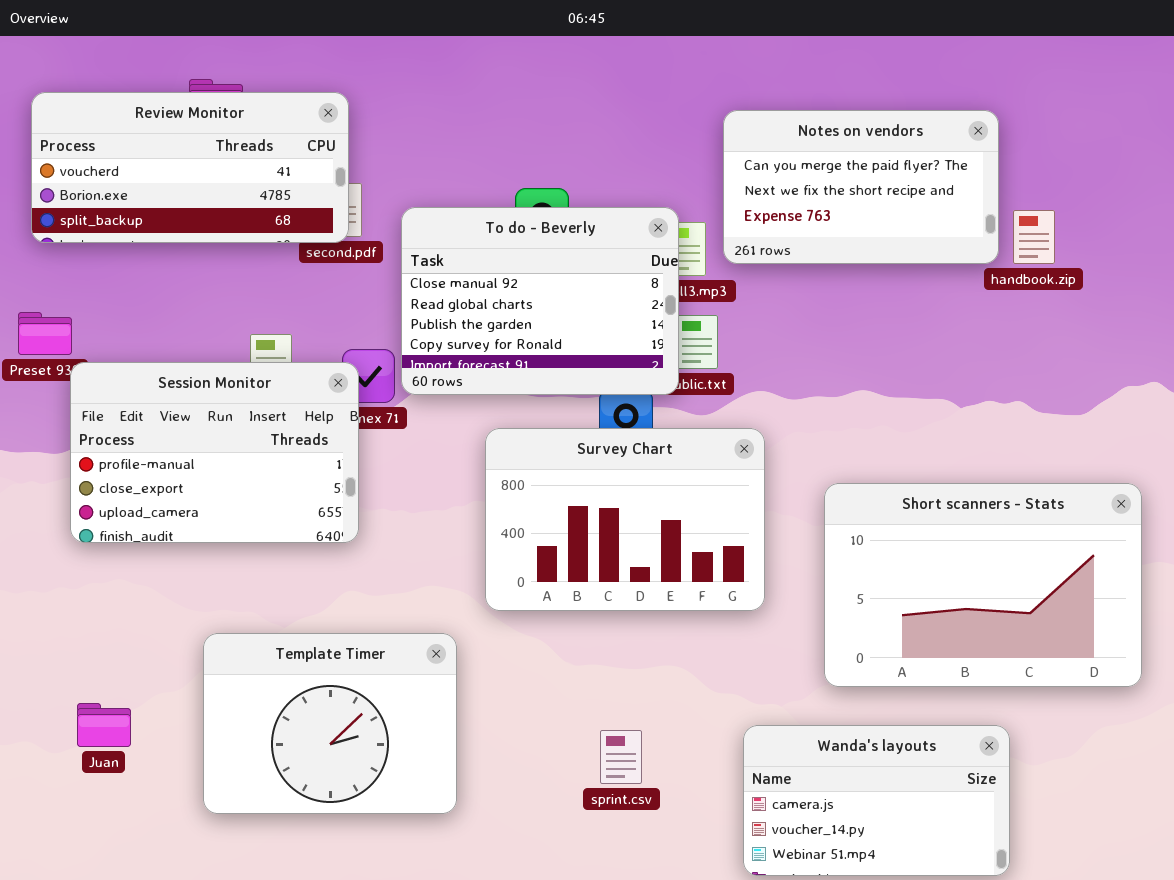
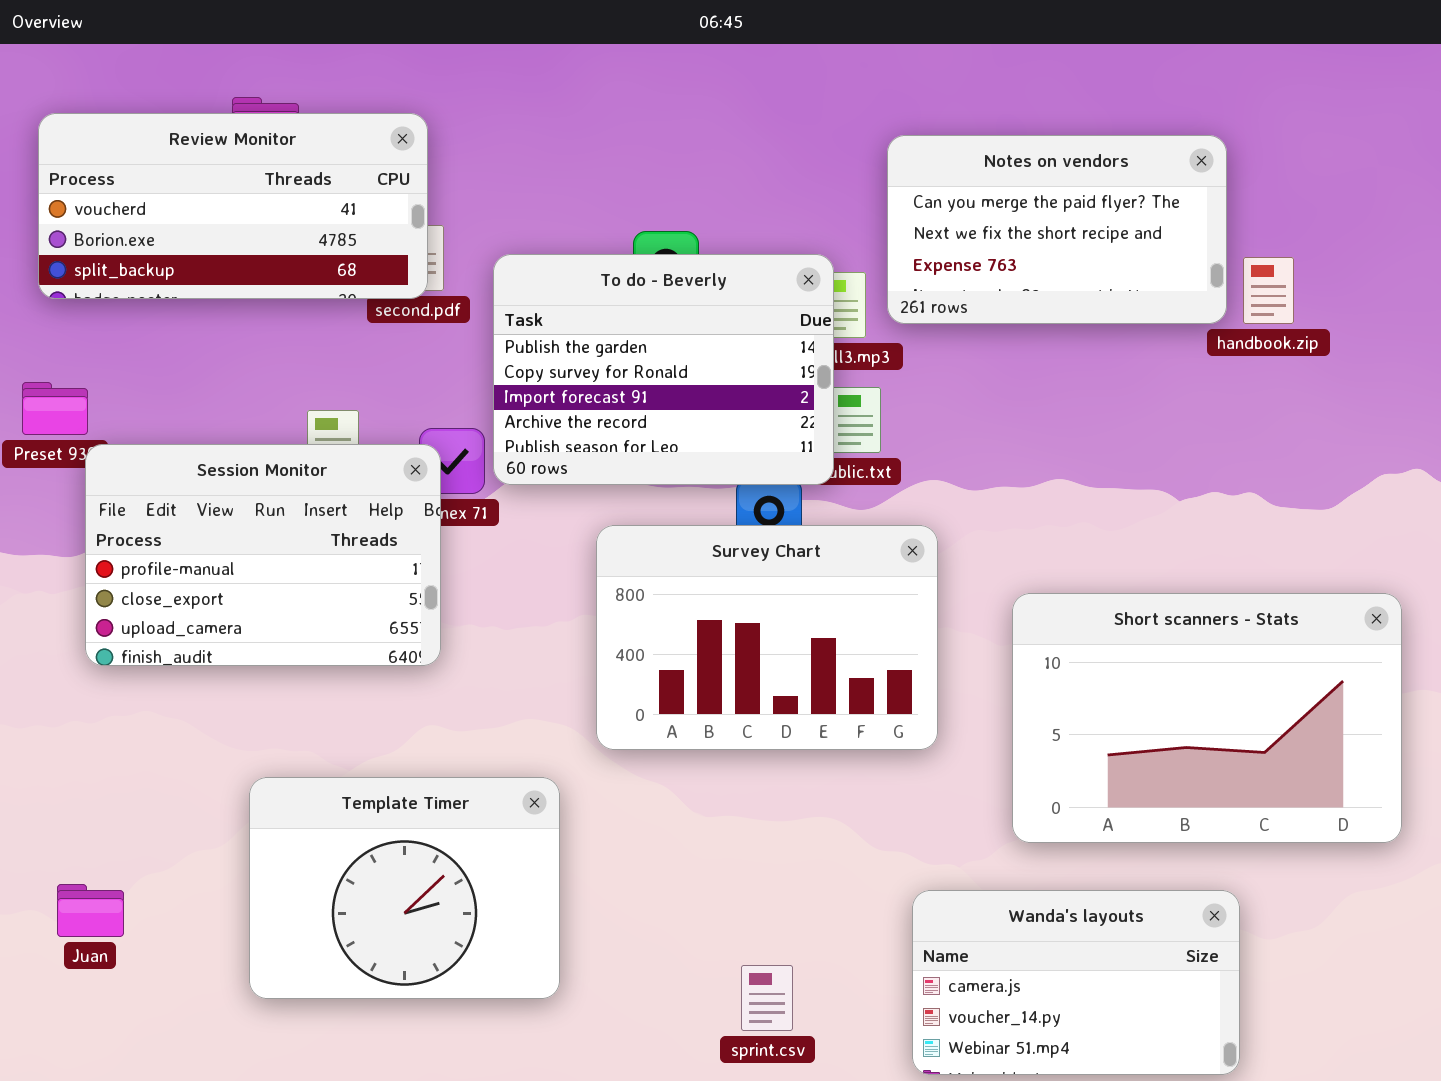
To do - Beverly: [401,207,679,395] -> [493,254,834,485], scrolled down 2 rows
Juan: [77,703,131,747] -> [57,884,124,937], moved
sprint.csv: [600,730,642,784] -> [741,965,793,1031], moved

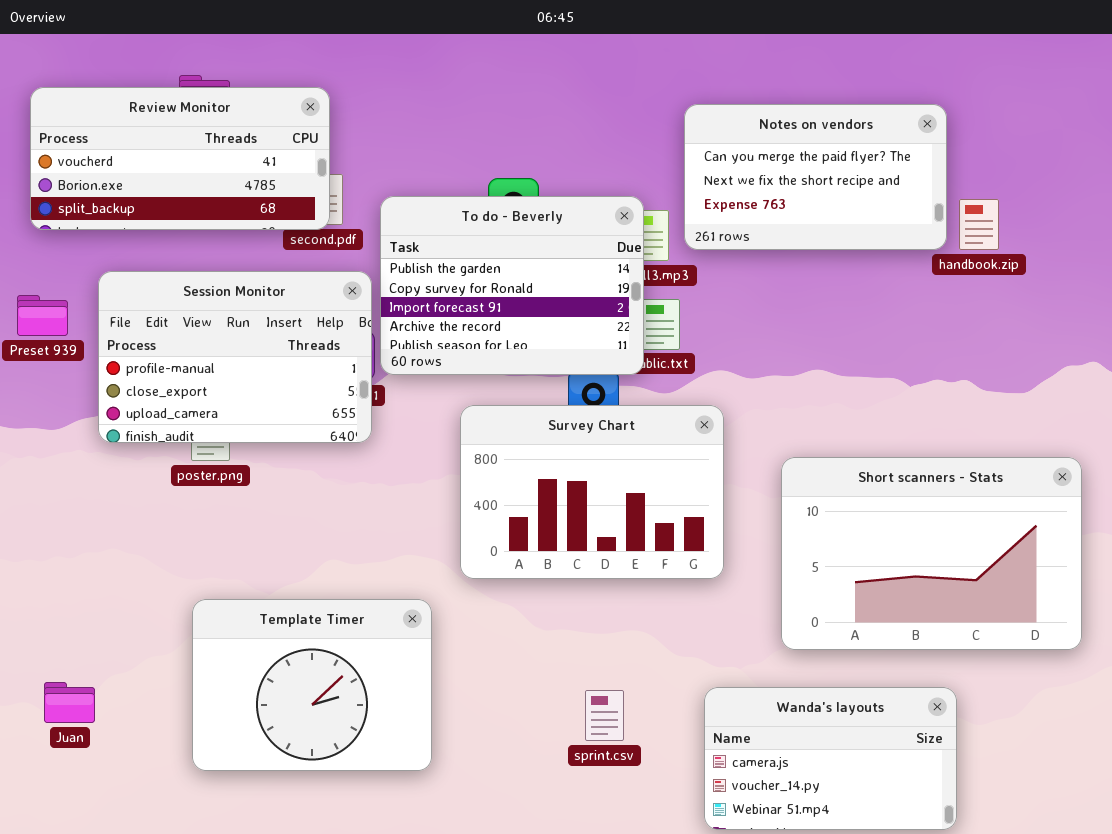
Session Monitor: [85,444,441,666] -> [98,271,372,443], moved
sprint.csv: [741,965,793,1031] -> [585,690,624,741], moved

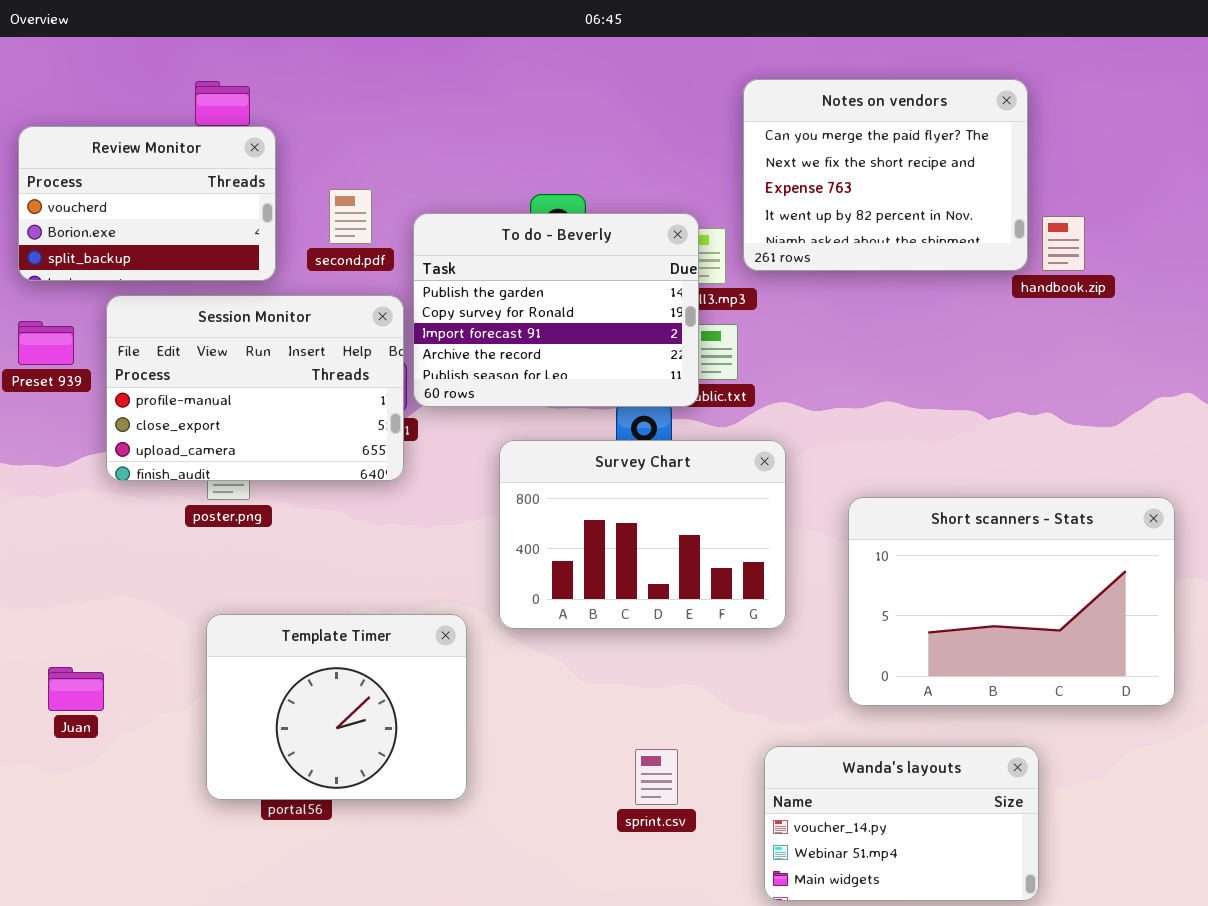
Review Monitor: [30,87,330,230] -> [18,126,276,281], moved, resized
Notes on vendors: [684,104,947,250] -> [743,79,1028,271], resized
Template Timer: [192,599,432,771] -> [206,614,467,800], moved
Juan: [44,682,95,723] -> [48,667,104,711], moved
Wanda's layouts: [704,687,957,830] -> [764,746,1039,901], scrolled down 1 row

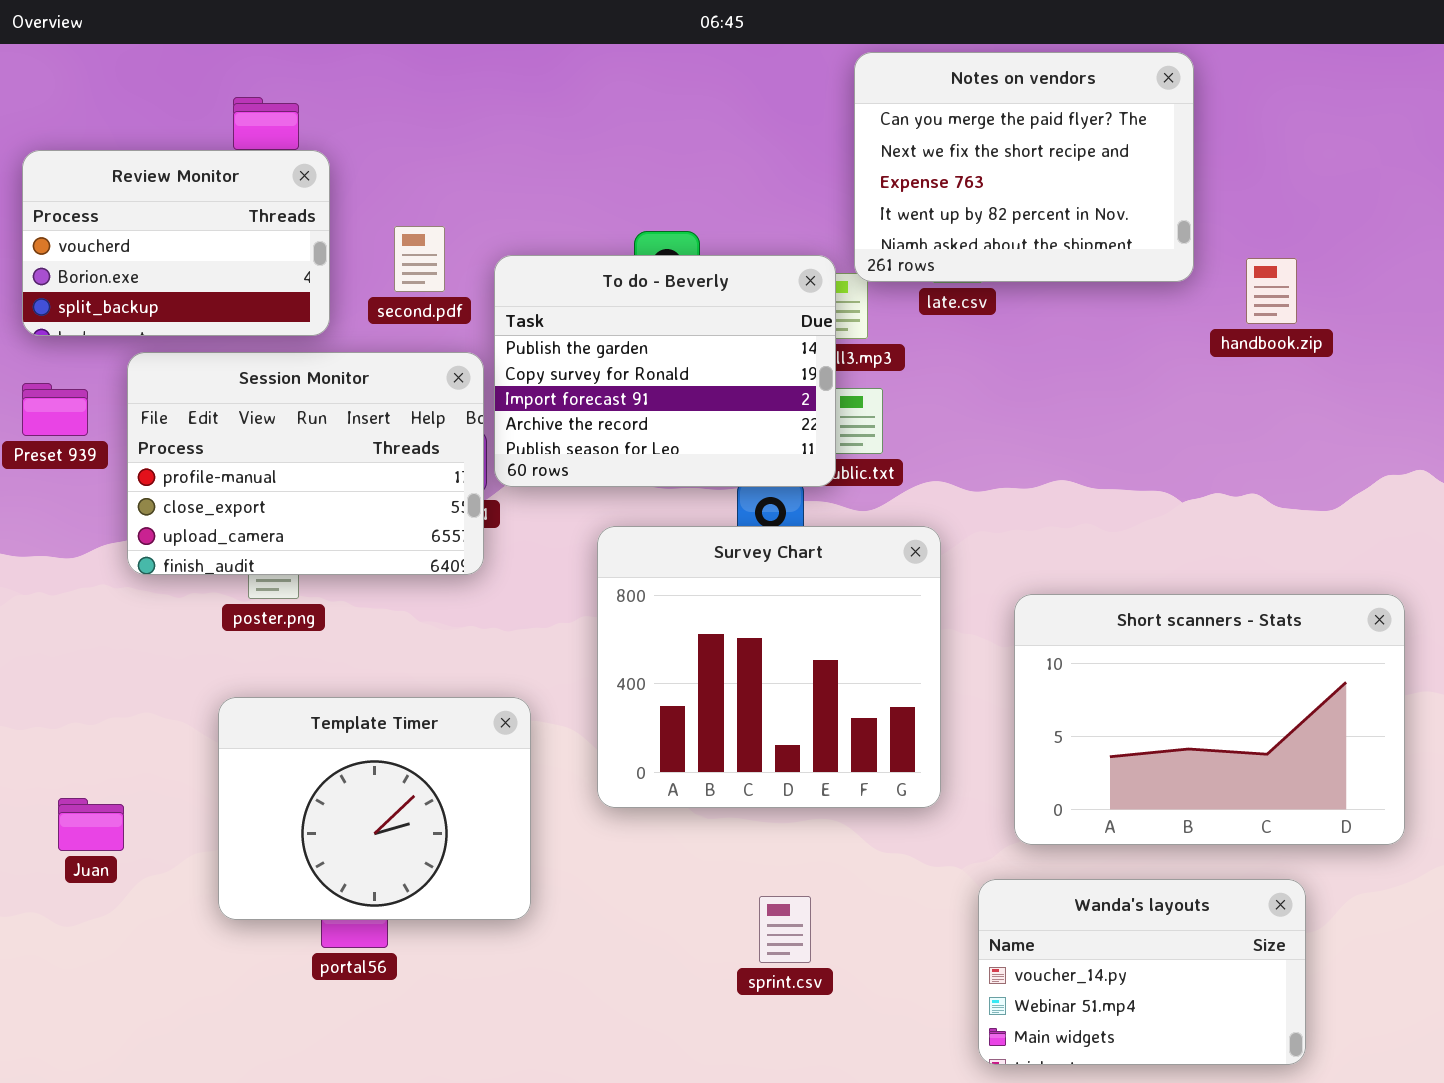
Notes on vendors: [743,79,1028,271] -> [854,52,1194,282], moved
Survey Chart: [499,440,786,629] -> [597,526,941,808], resized
Template Timer: [206,614,467,800] -> [218,697,531,920], moved
Wanda's layouts: [764,746,1039,901] -> [978,879,1306,1065], moved

